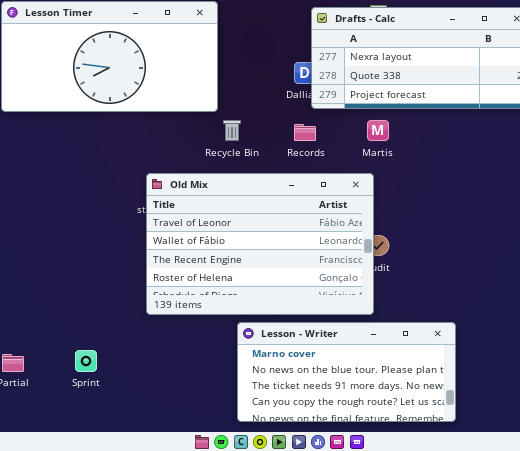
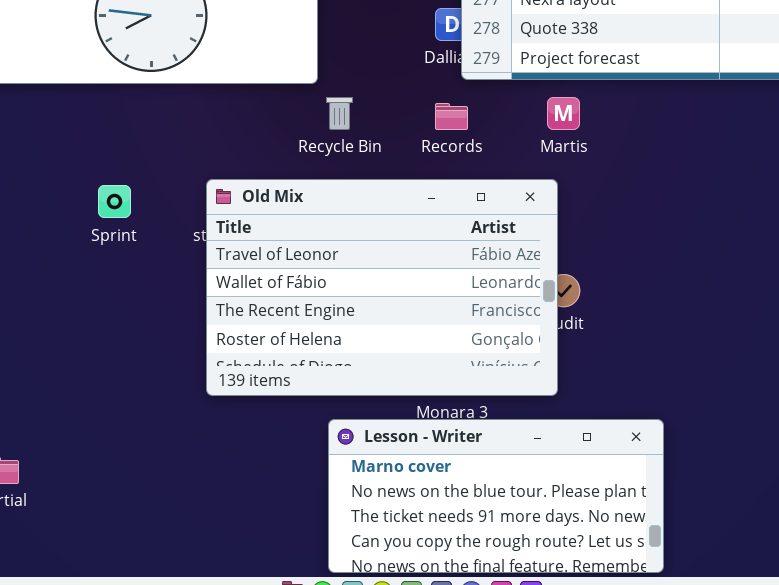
Lesson - Writer: [237,322,456,422] -> [328,419,664,573], moved
Sprint: [75,350,97,372] -> [98,185,131,218], moved

